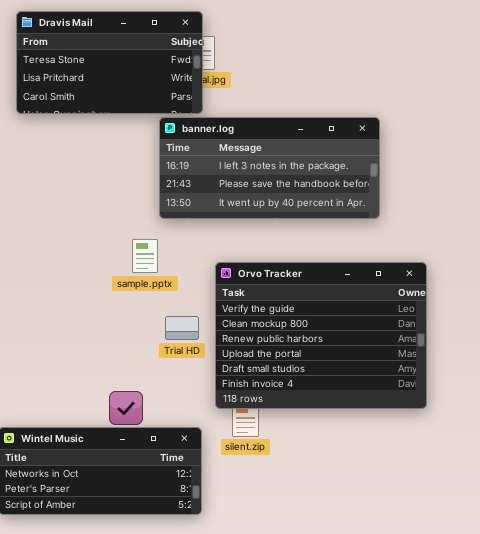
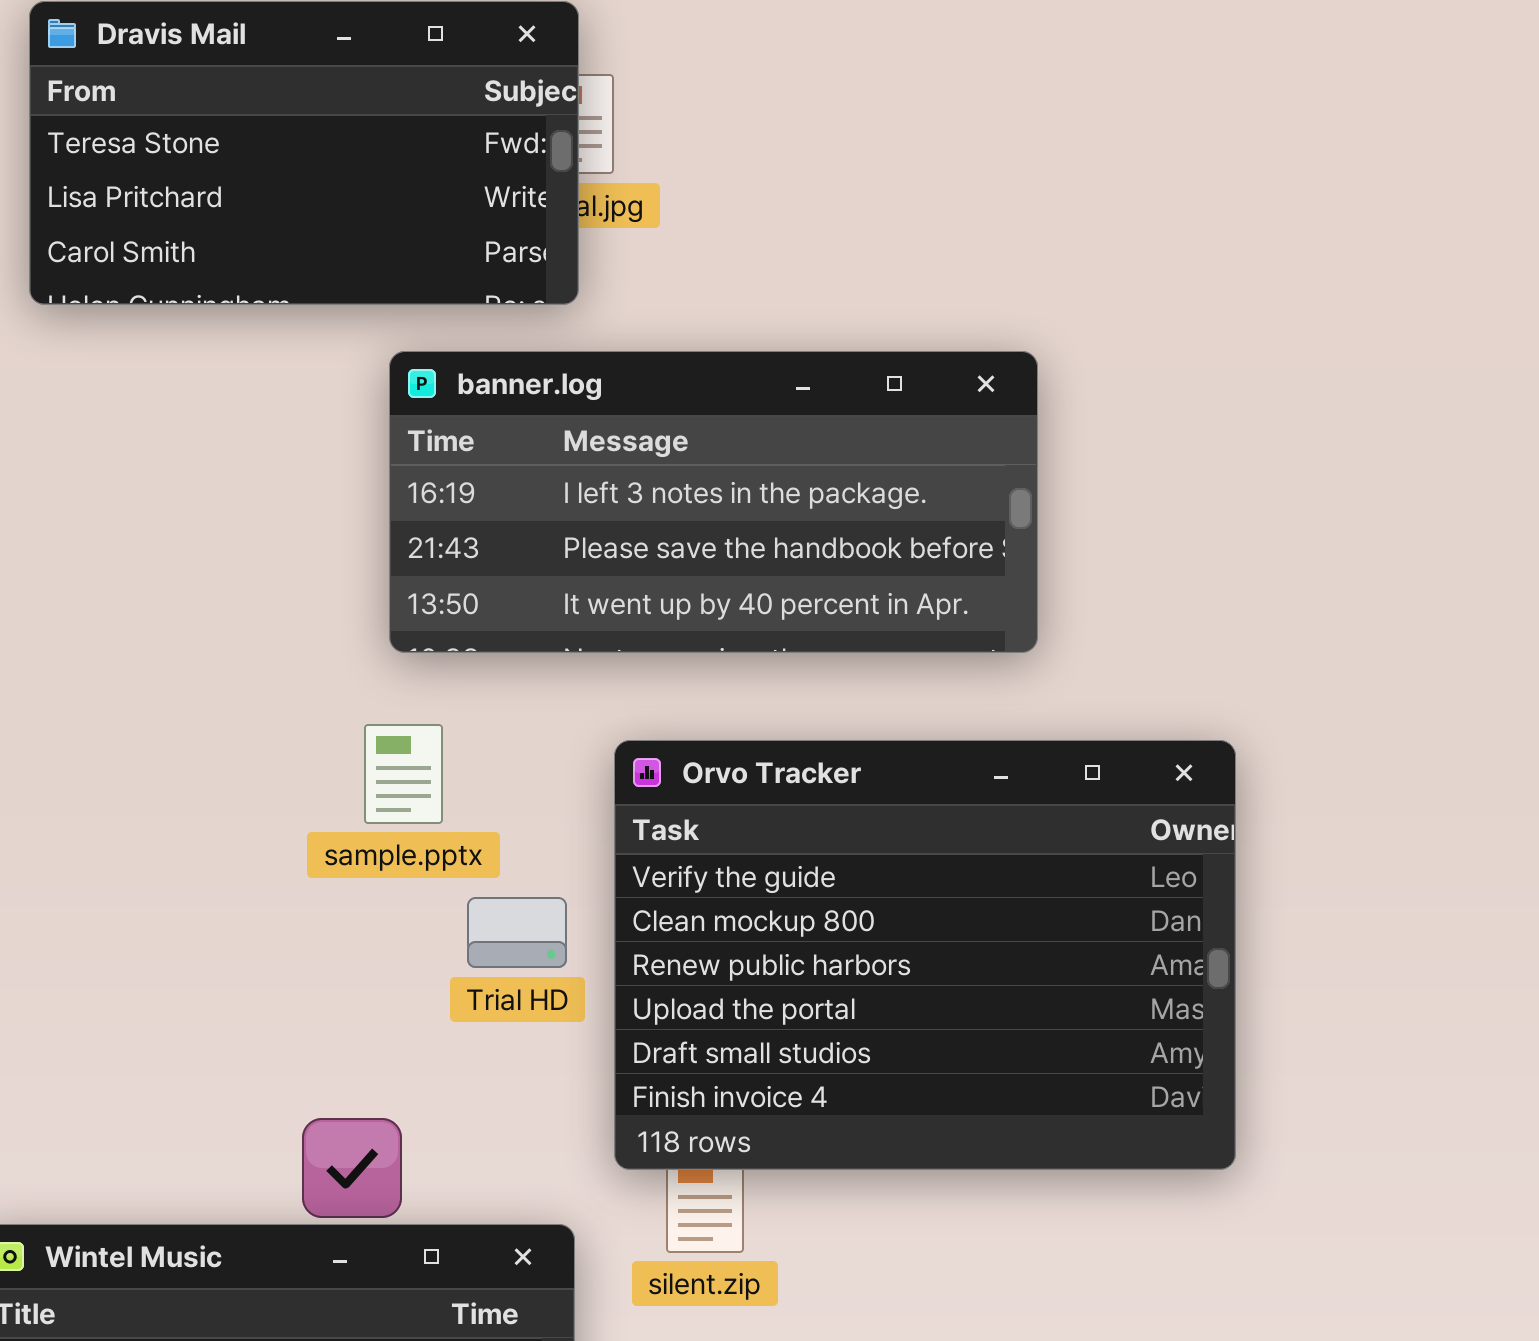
banner.log: [159,117,380,219] -> [389,351,1038,653], moved
sample.pptx: [132,239,158,273] -> [364,724,443,824], moved

